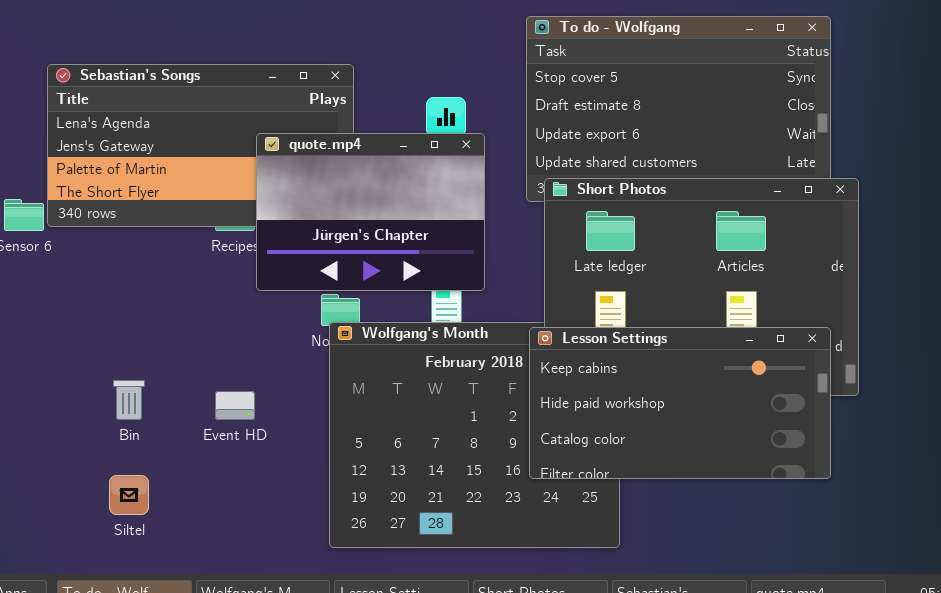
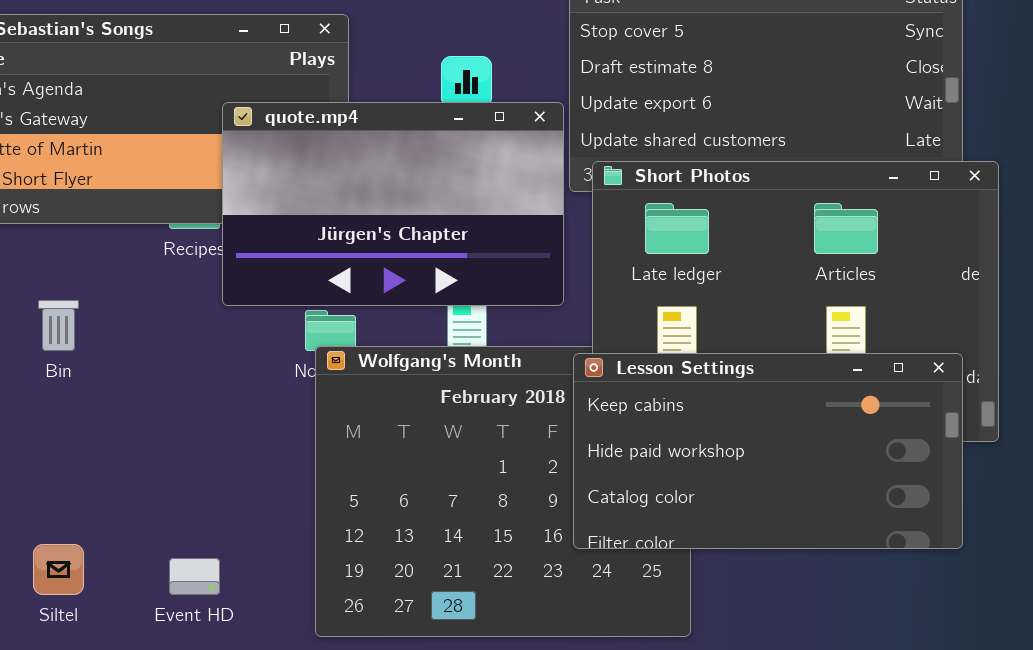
quote.mp4: [256,133,485,291] -> [222,102,564,306], resized
Bin: [113,380,145,420] -> [38,300,79,351], moved
Event HD: [215,391,255,420] -> [169,558,220,595], moved

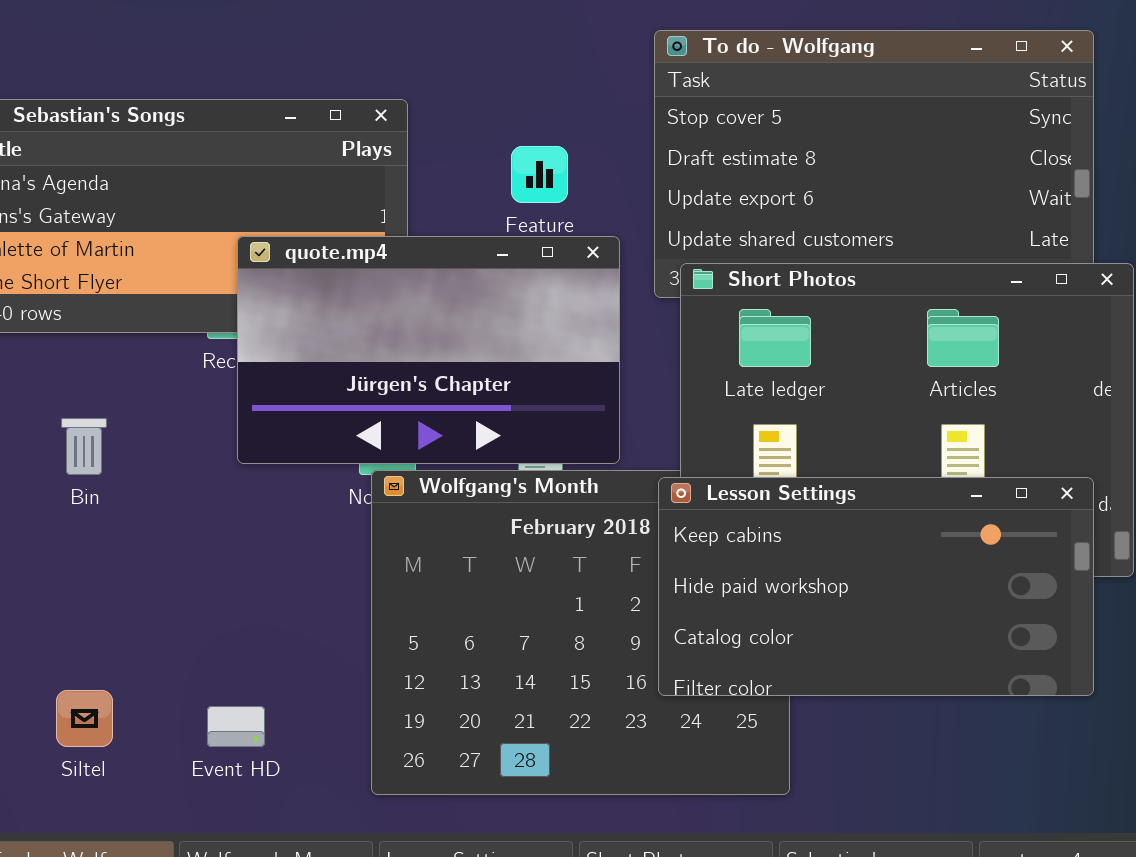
quote.mp4: [222,102,564,306] -> [237,236,620,464], moved

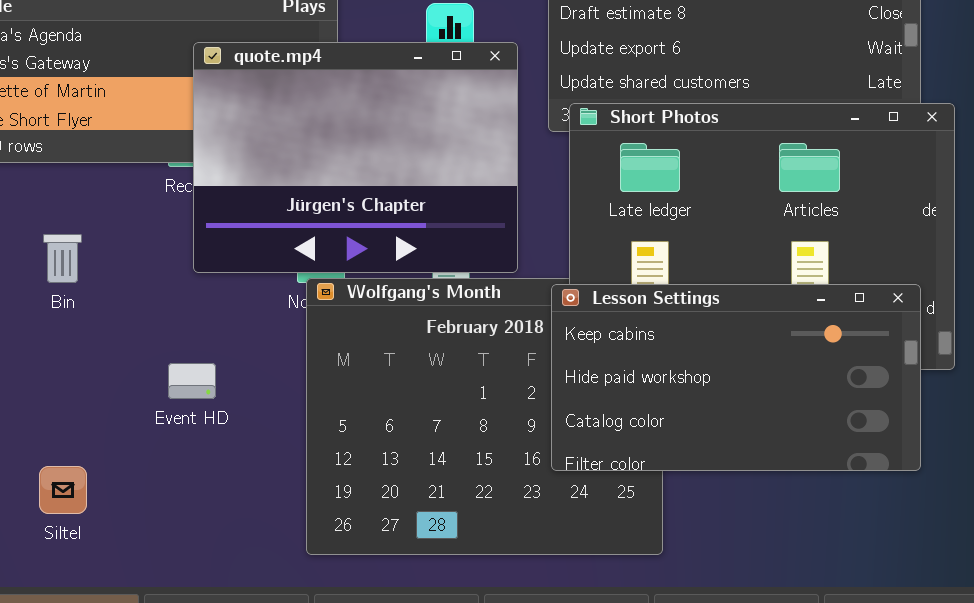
quote.mp4: [237,236,620,464] -> [193,42,518,273], resized
Event HD: [207,706,265,747] -> [168,363,216,399], moved

